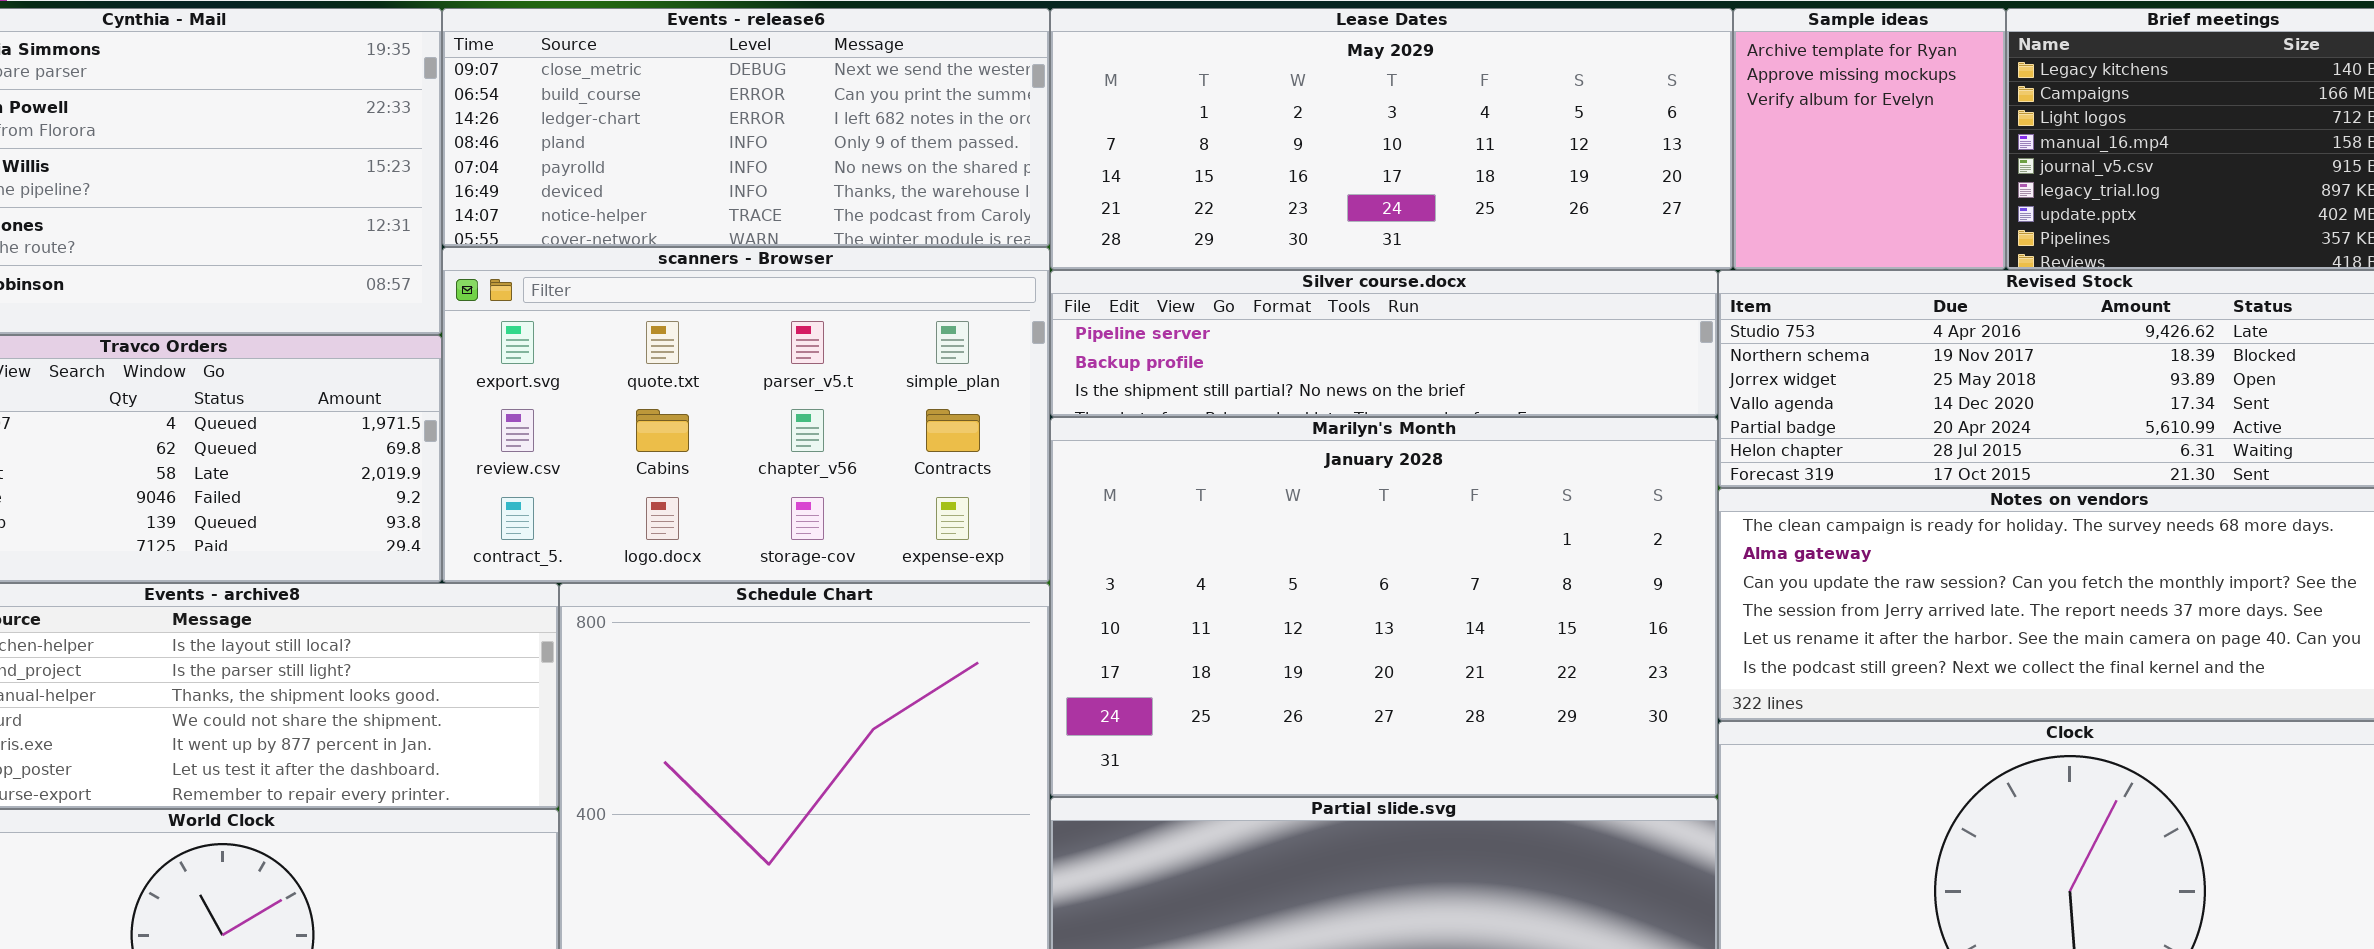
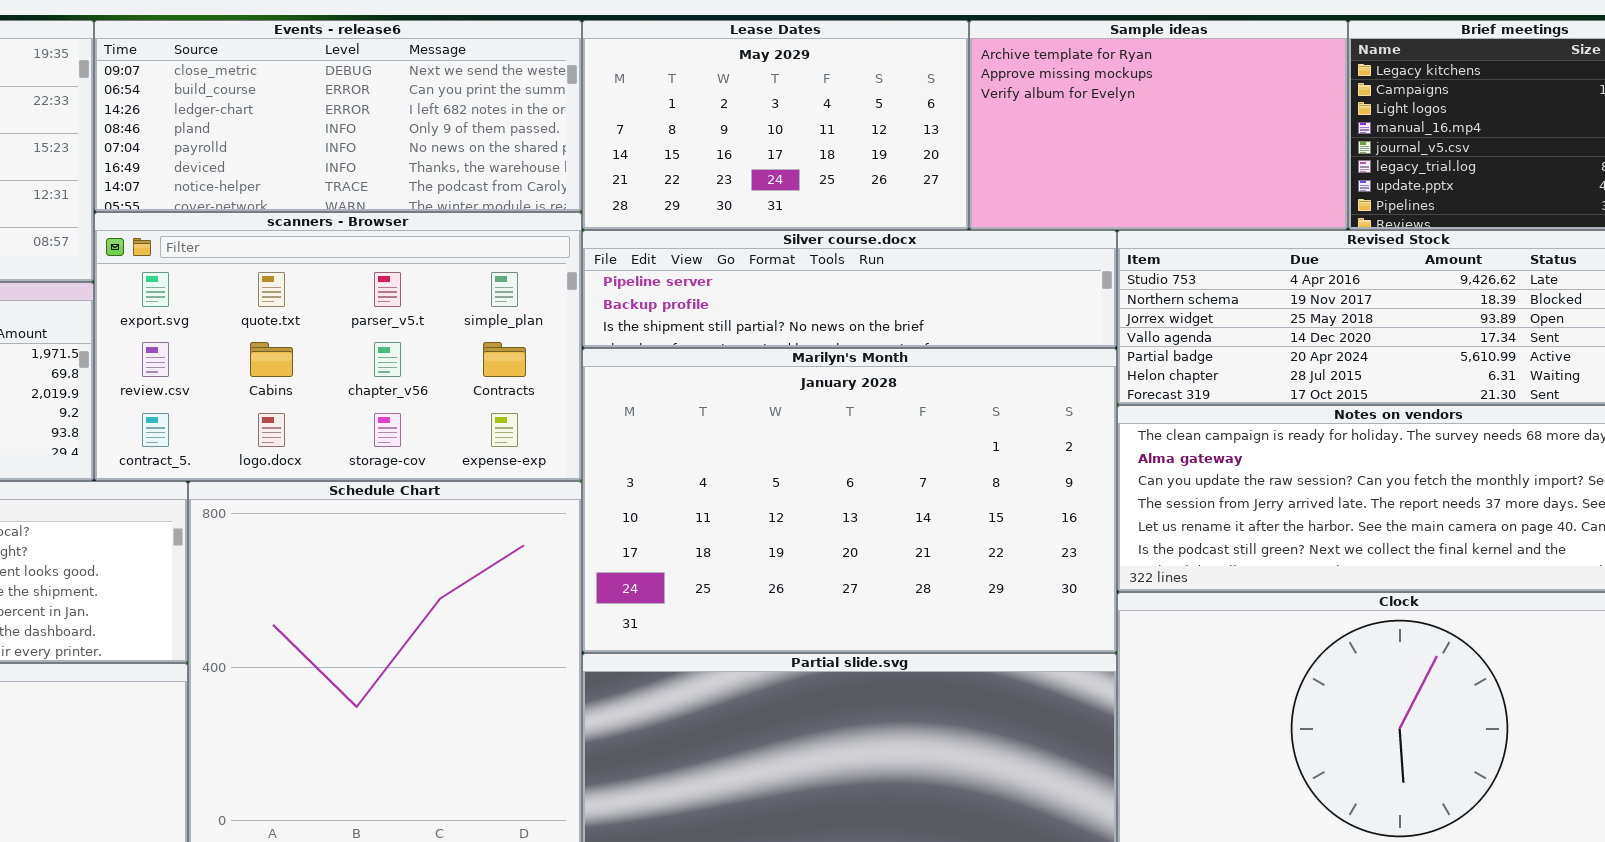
Lease Dates: [1050,8,1733,270] -> [582,20,969,230], resized
Sample ideas: [1733,8,2006,270] -> [969,20,1348,230], resized

